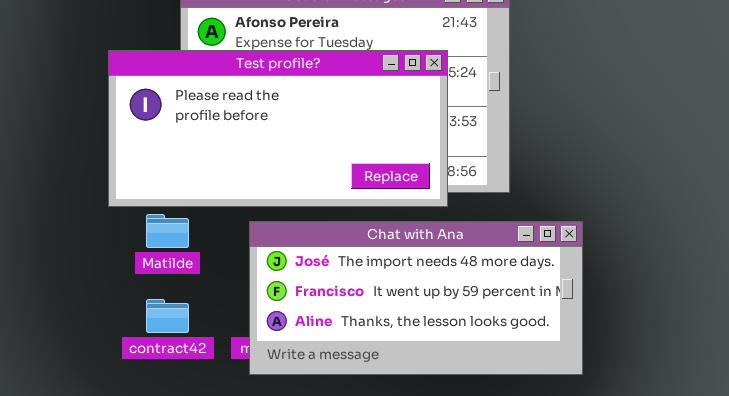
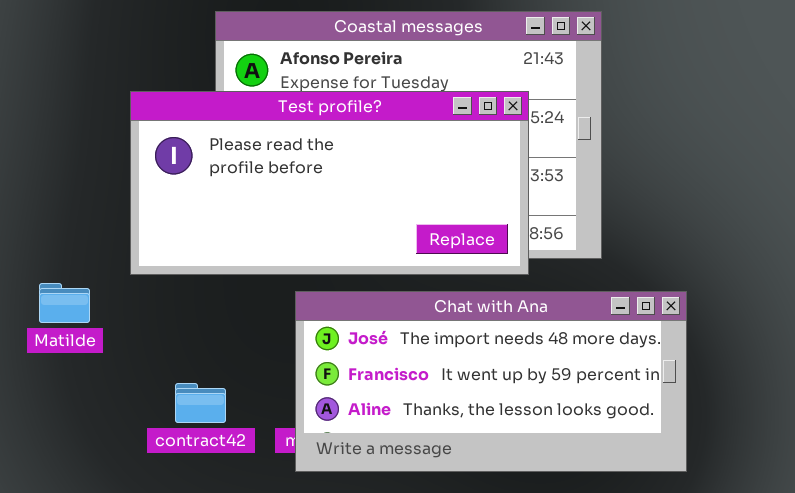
Matilde: [146,214,189,248] -> [39,283,90,323], moved

